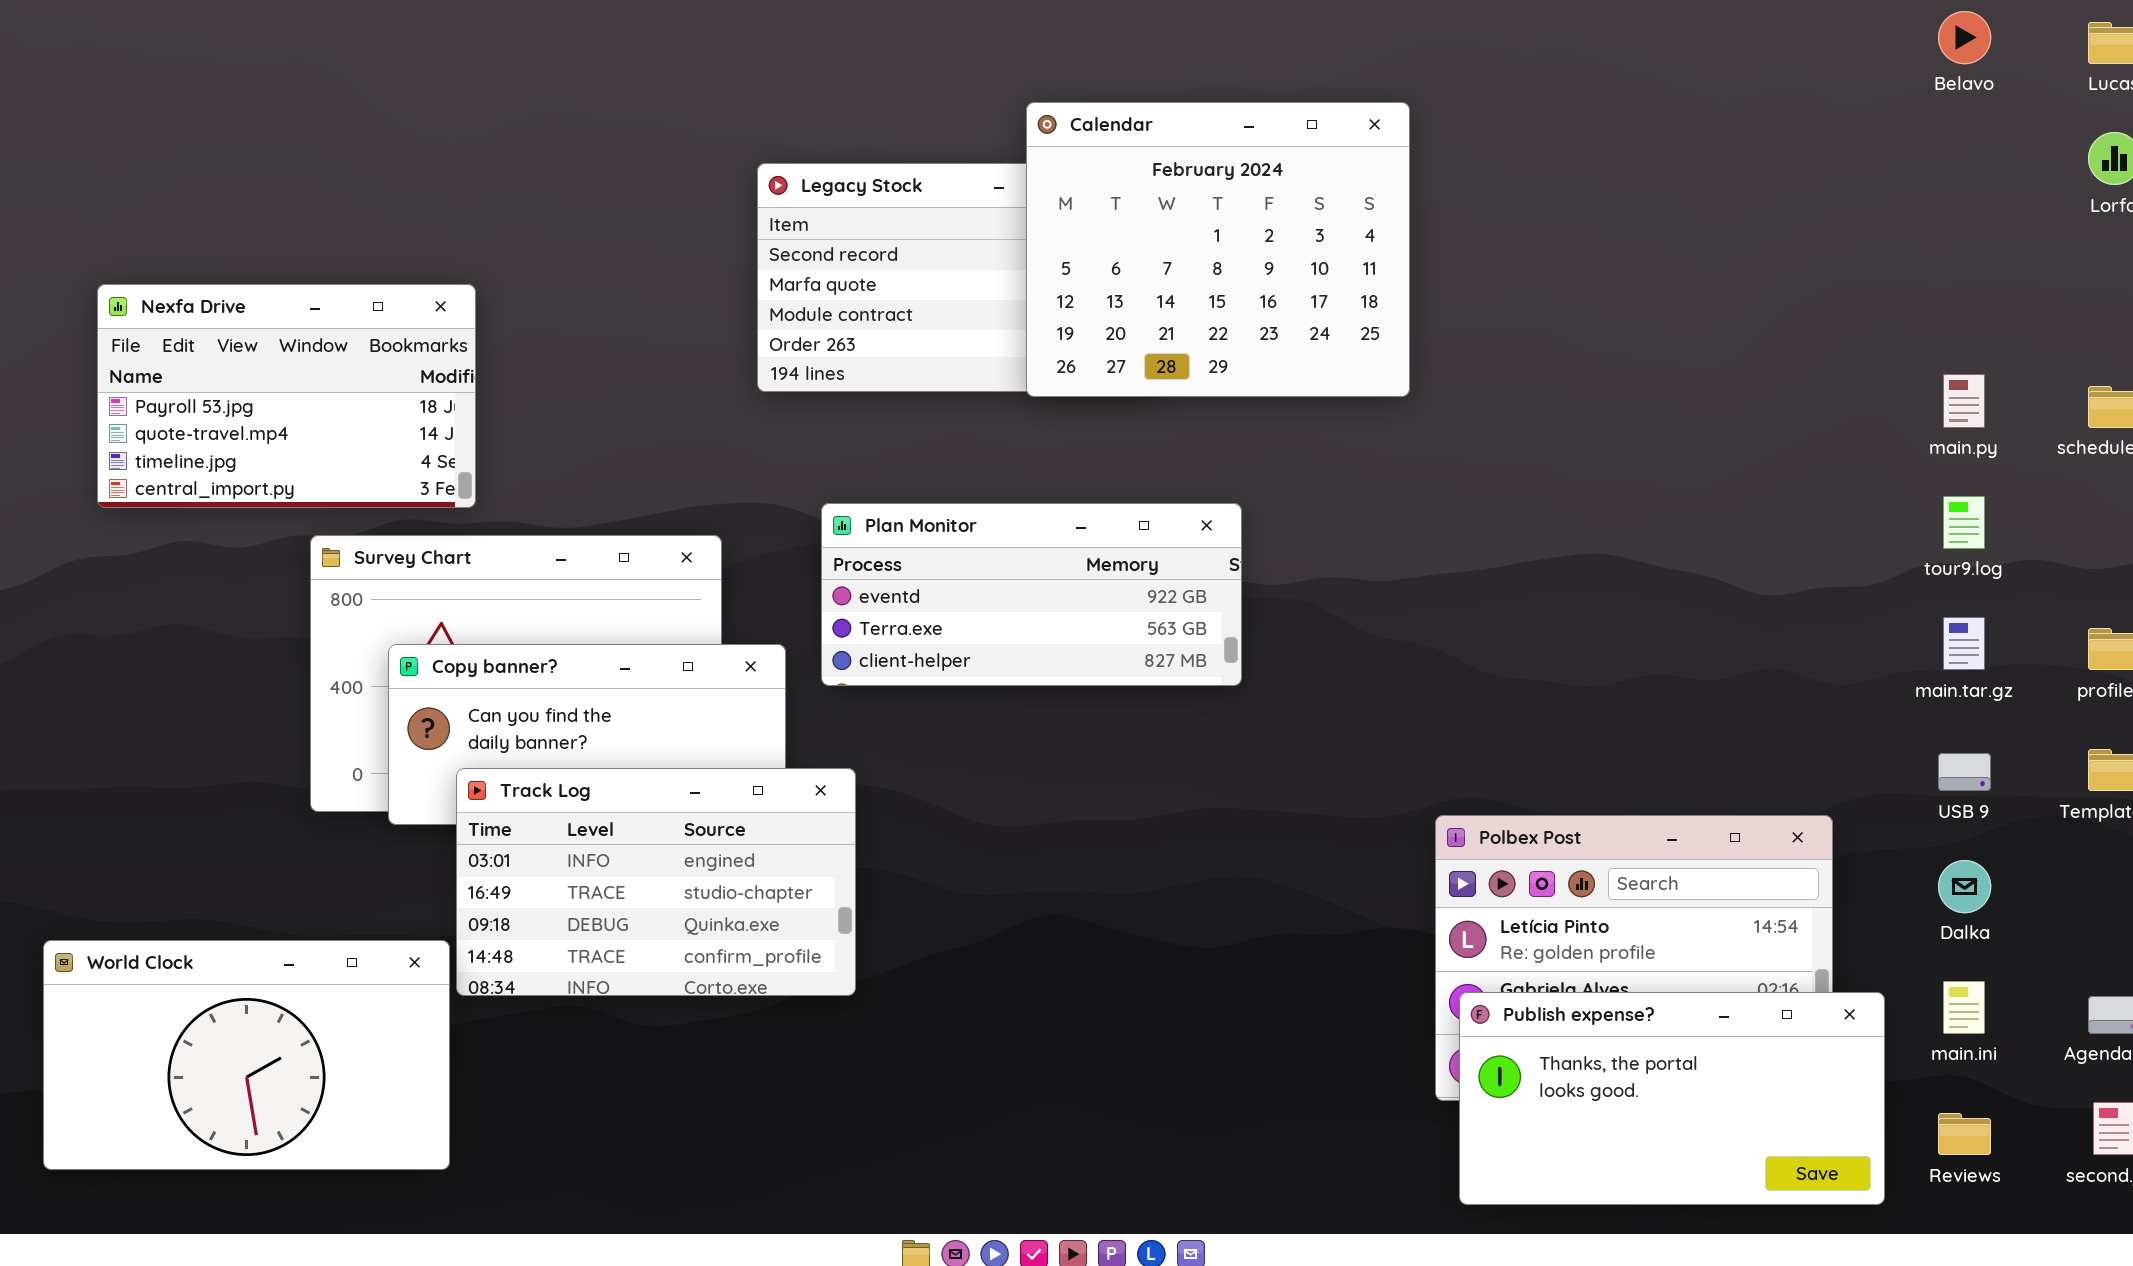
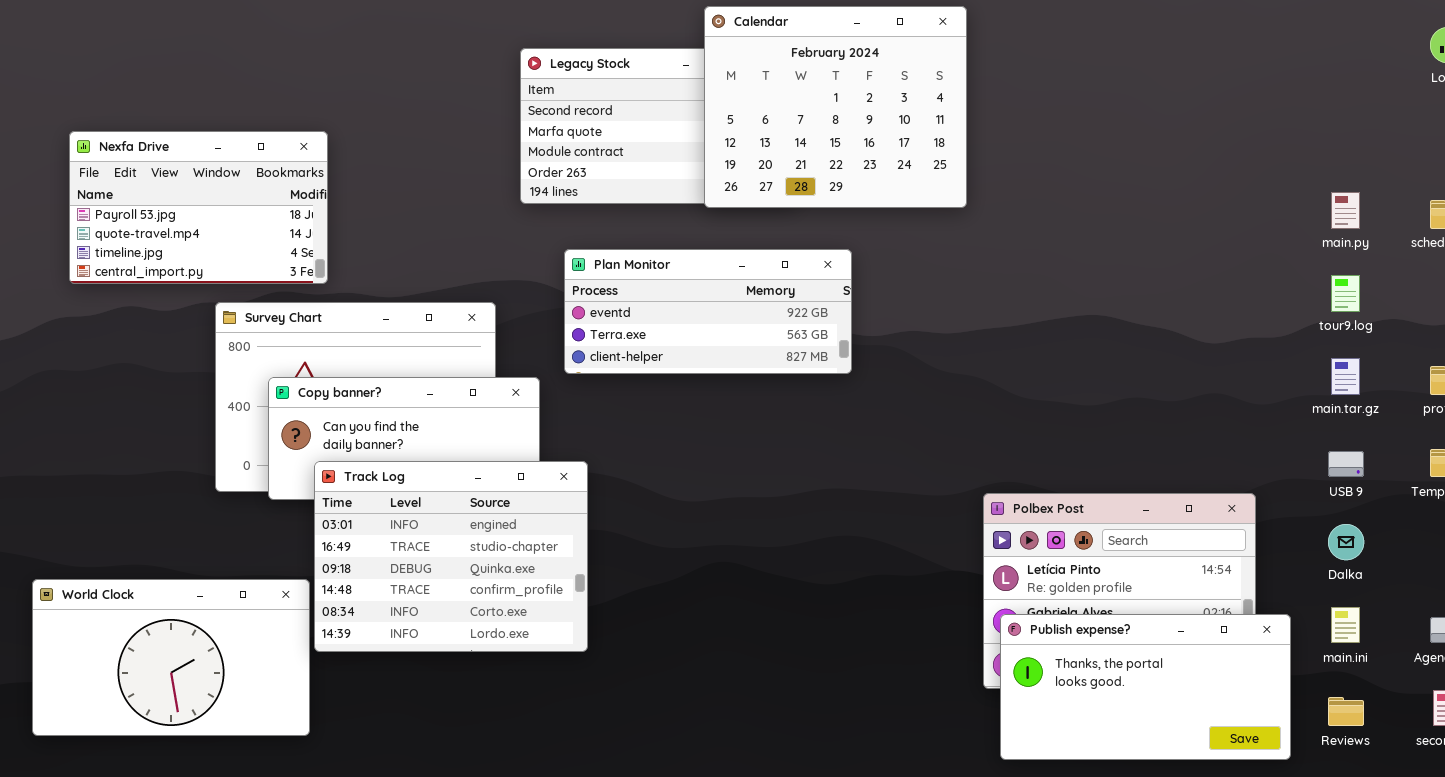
Plan Monitor: [821,503,1242,686] -> [564,249,852,374], moved
Track Log: [456,768,856,996] -> [314,461,588,652], resized

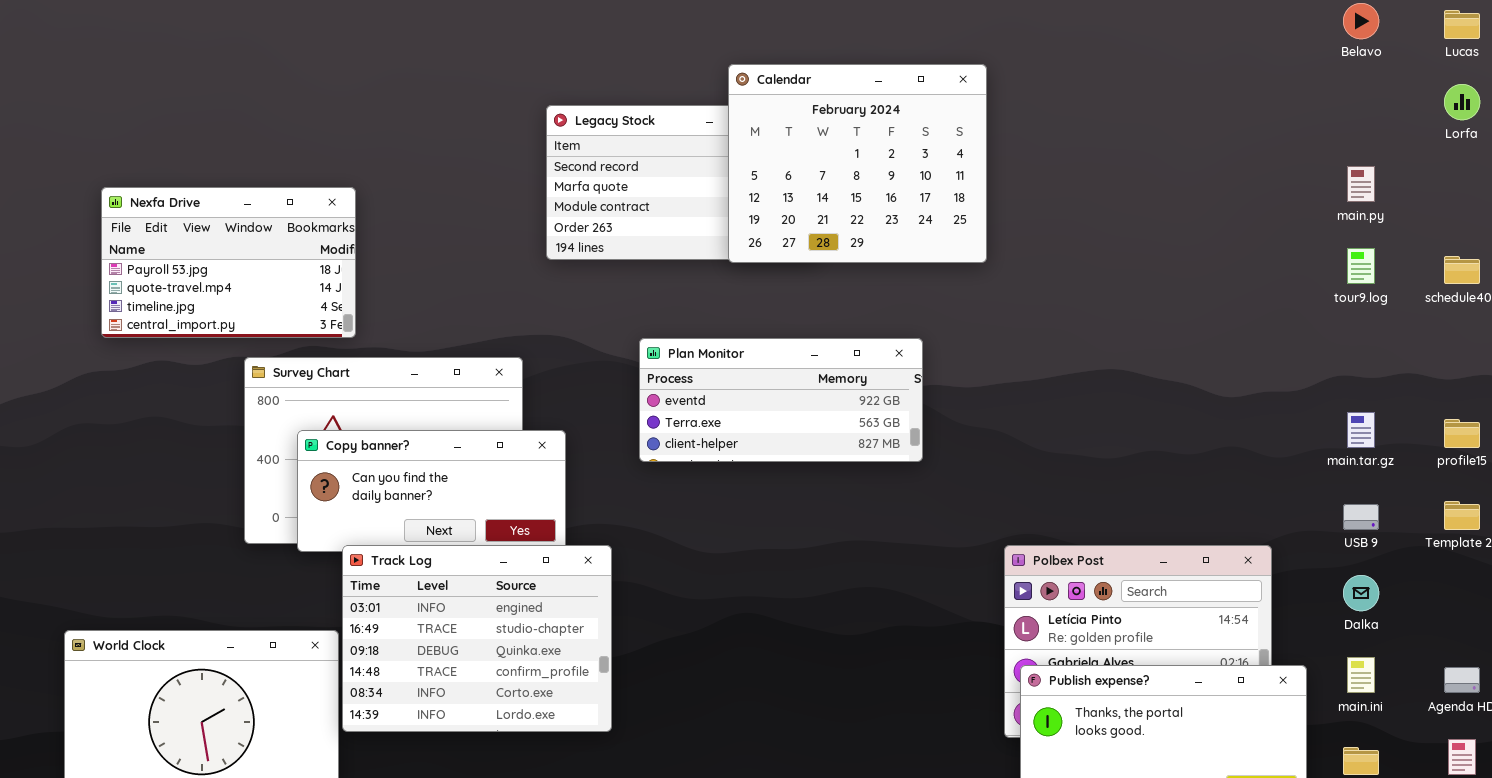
main.py: [1331,192,1360,229] -> [1347,166,1375,202], moved
Plan Monitor: [564,249,852,374] -> [639,338,923,462], moved
tour9.log: [1331,275,1360,312] -> [1347,248,1375,284], moved
Track Log: [314,461,588,652] -> [342,545,612,732], moved

